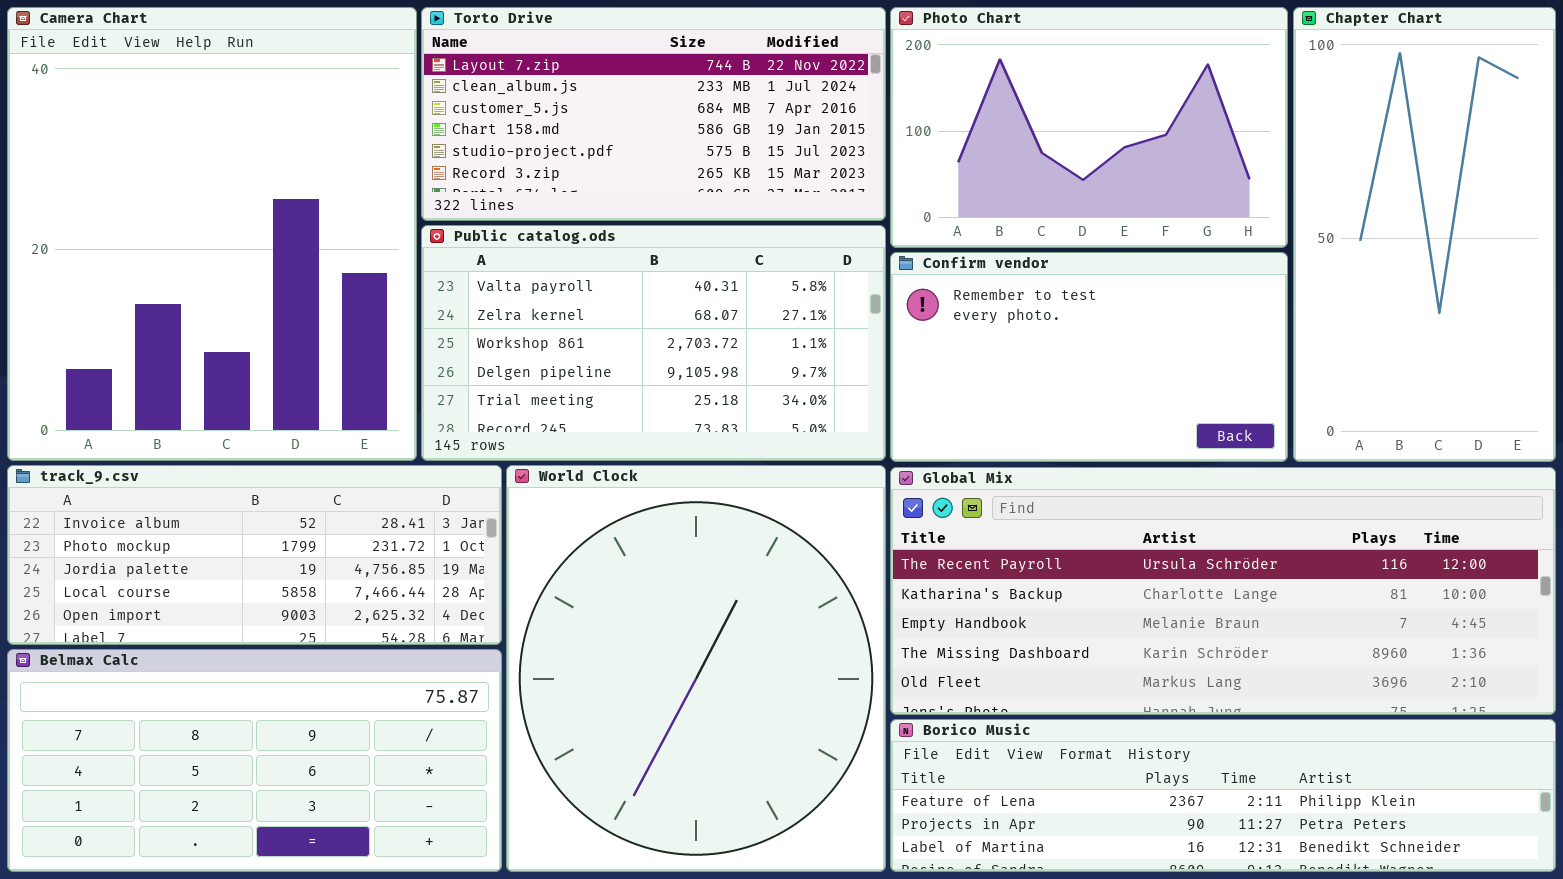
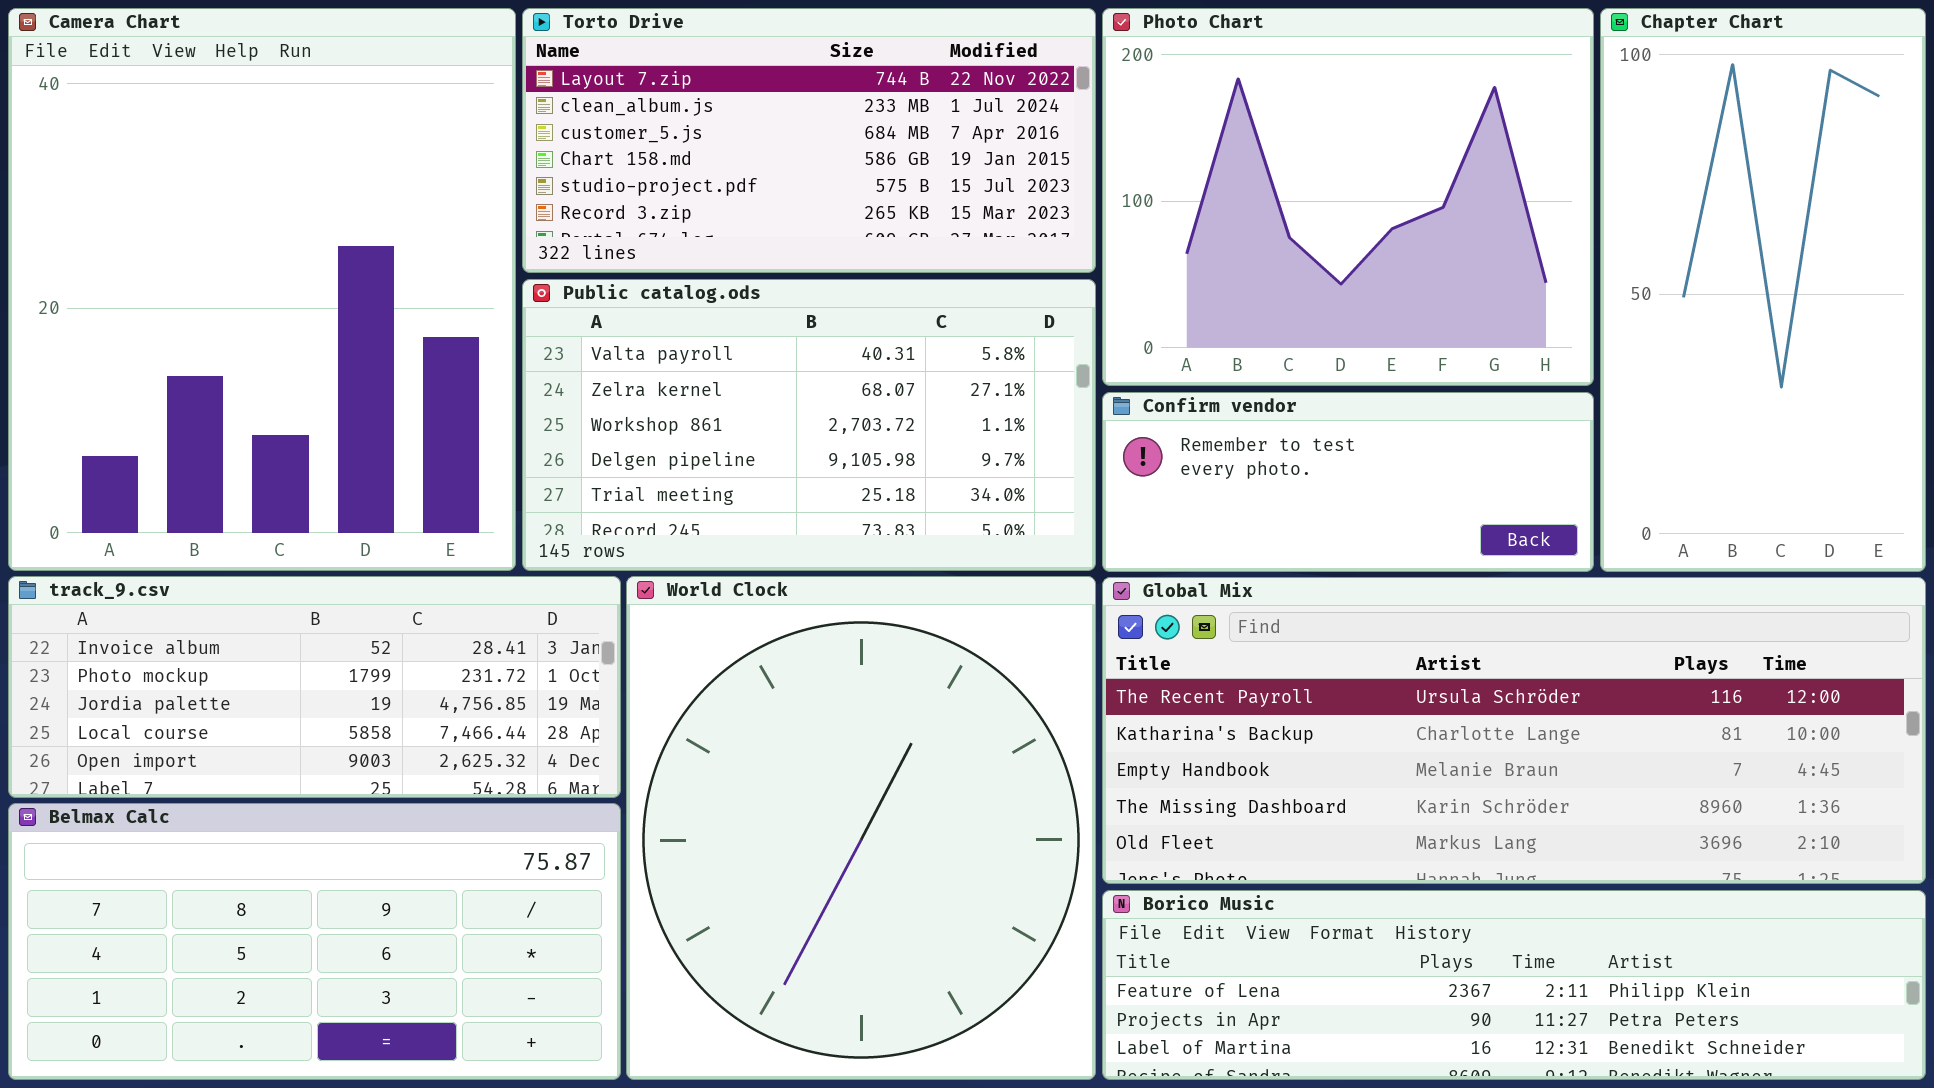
Photo Chart: [890,7,1288,248] -> [1102,8,1594,386], resized
Confirm vendor: [890,252,1288,462] -> [1102,392,1594,572], resized

